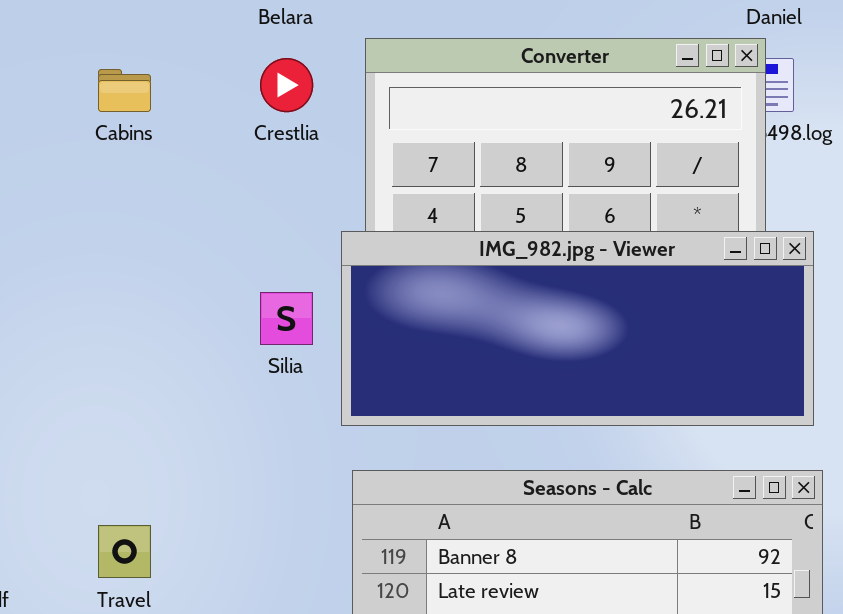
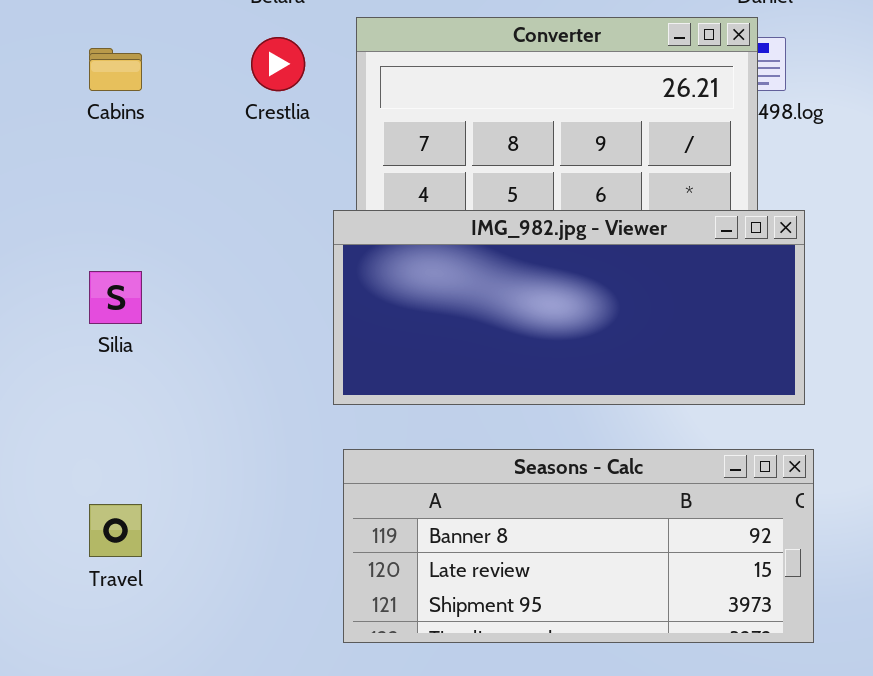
Silia: [260,292,313,345] -> [89,271,142,324], moved

